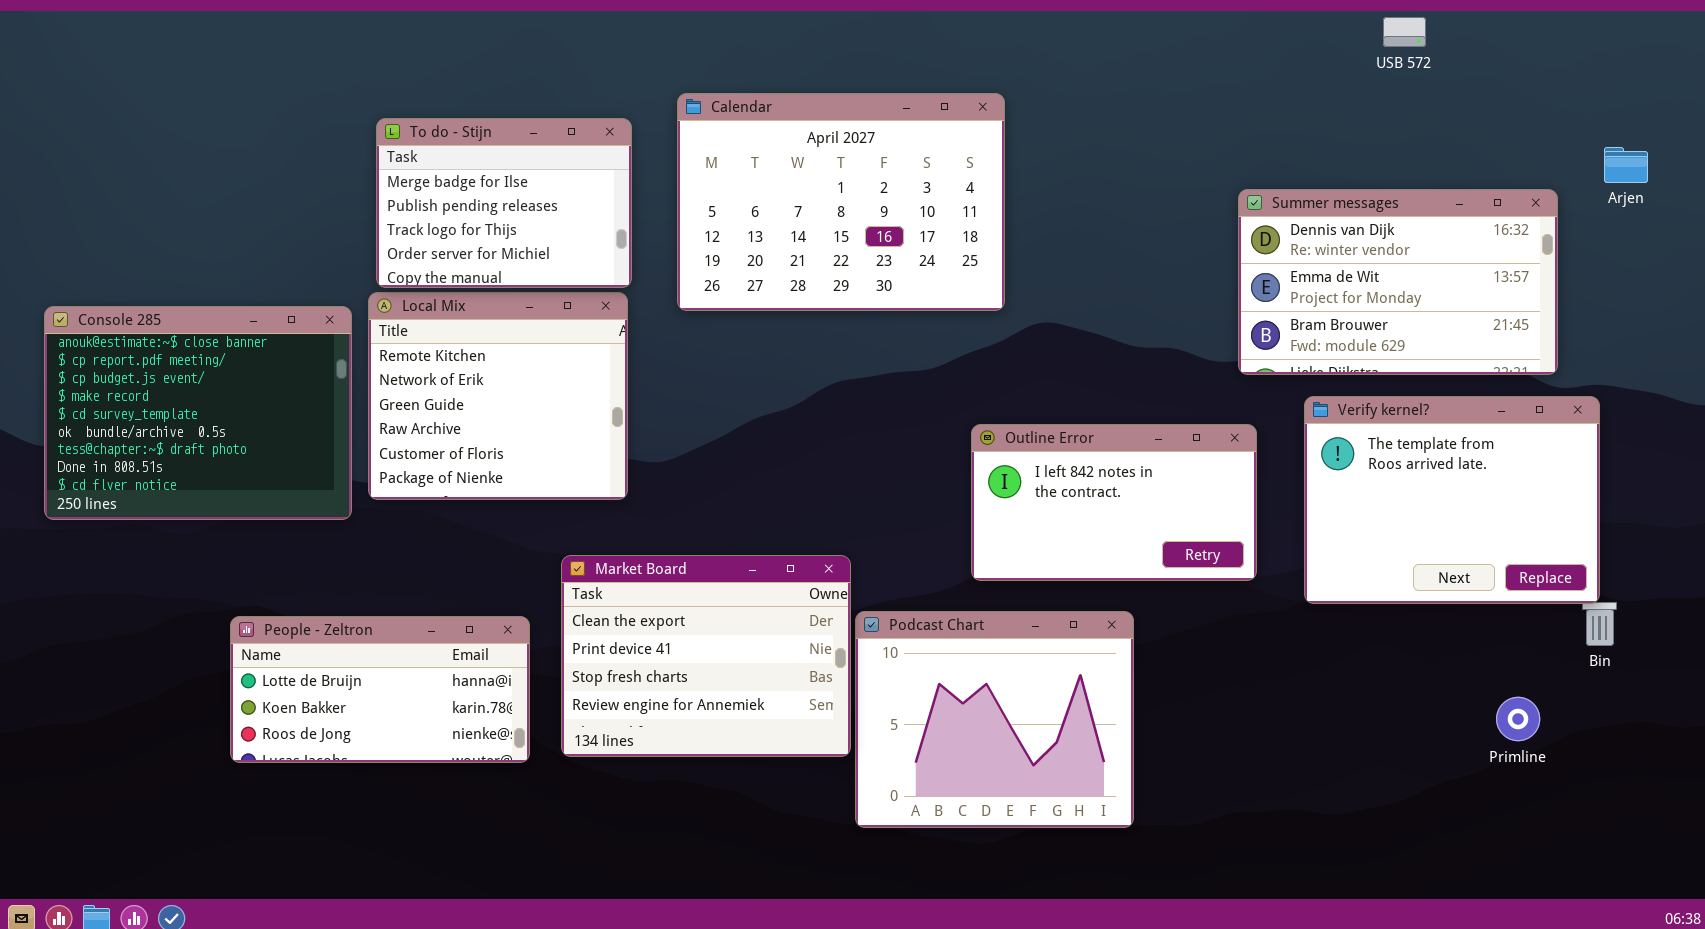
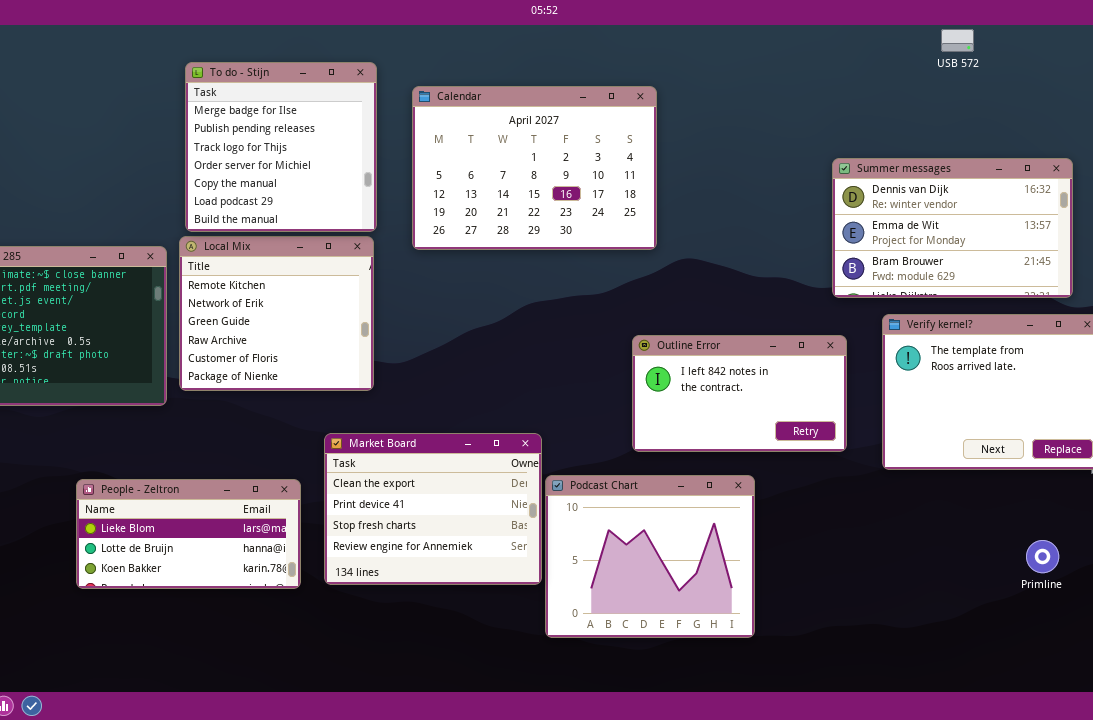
To do - Stijn: [376,118,632,288] -> [185,62,377,232], resized
People - Zeltron: [230,616,530,763] -> [76,479,301,589], scrolled up 1 row

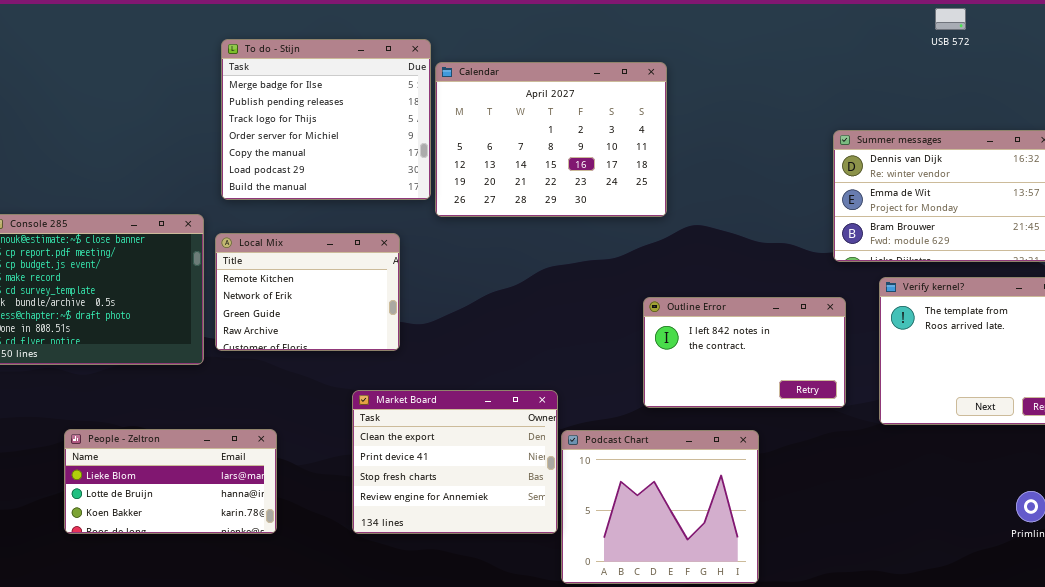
To do - Stijn: [185,62,377,232] -> [221,39,431,200], resized
Local Mix: [179,236,374,391] -> [215,233,400,351], resized
People - Zeltron: [76,479,301,589] -> [64,429,277,534], moved

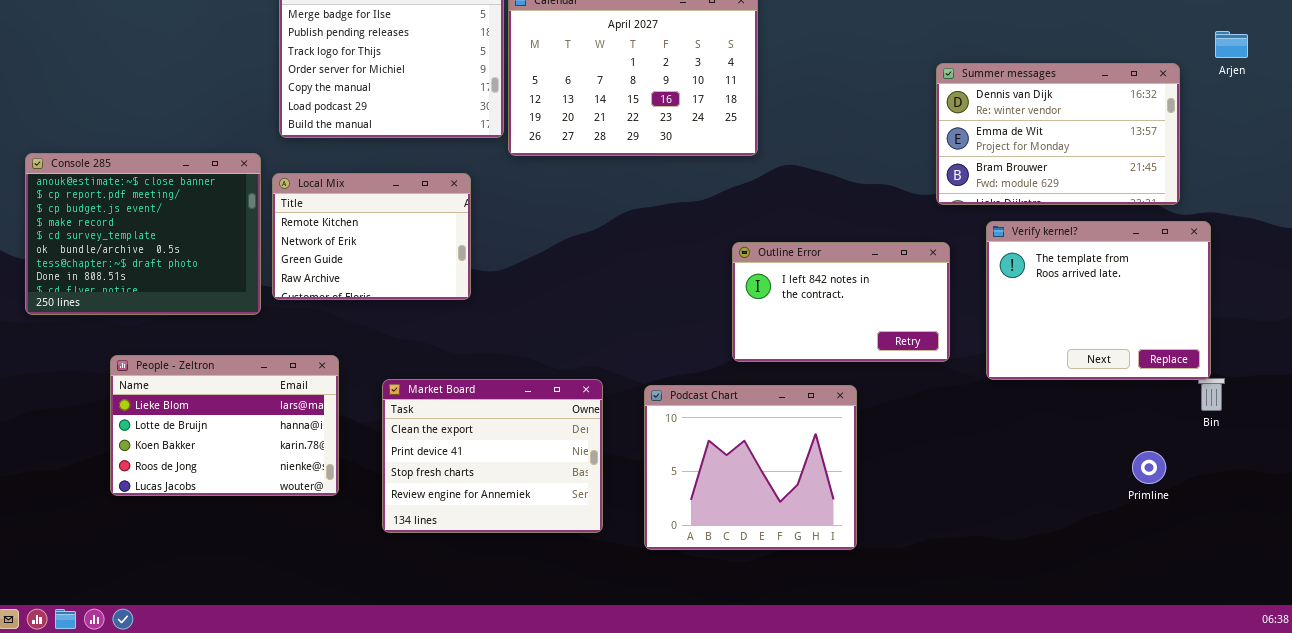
Market Board: [352,390,558,534] -> [382,379,603,533], moved
People - Zeltron: [64,429,277,534] -> [110,355,339,496], resized

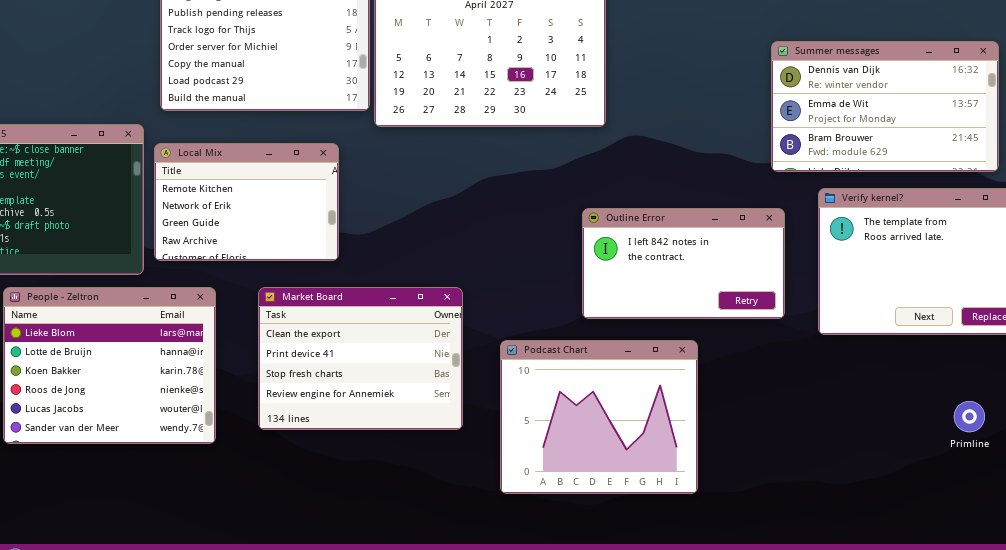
People - Zeltron: [110,355,339,496] -> [3,287,216,444], resized
Market Board: [382,379,603,533] -> [258,287,463,430], moved

